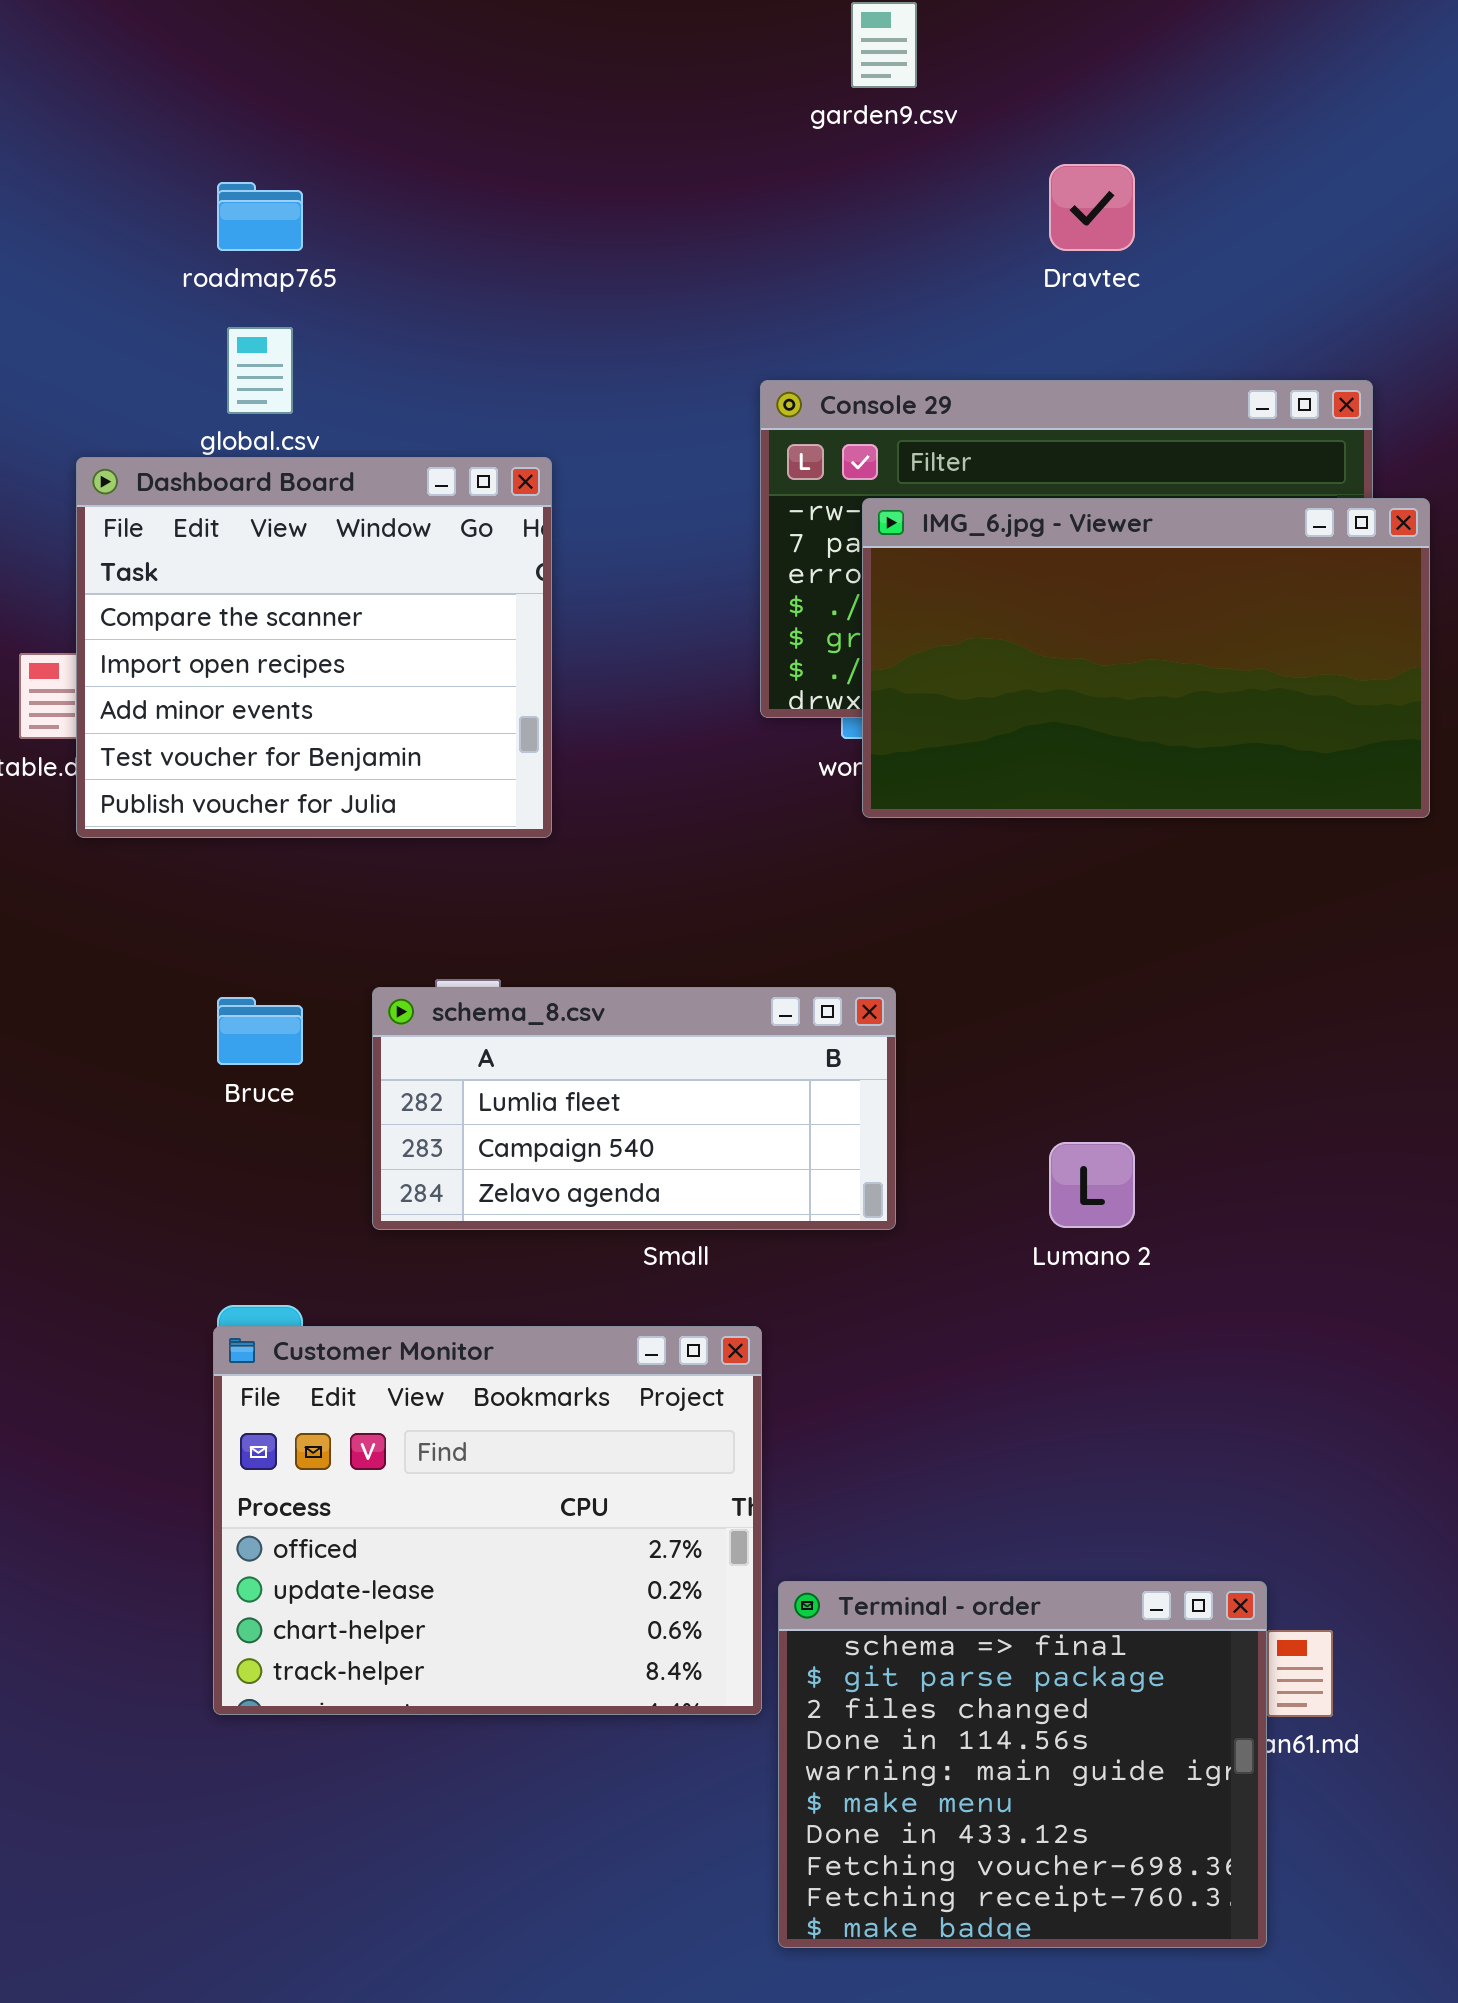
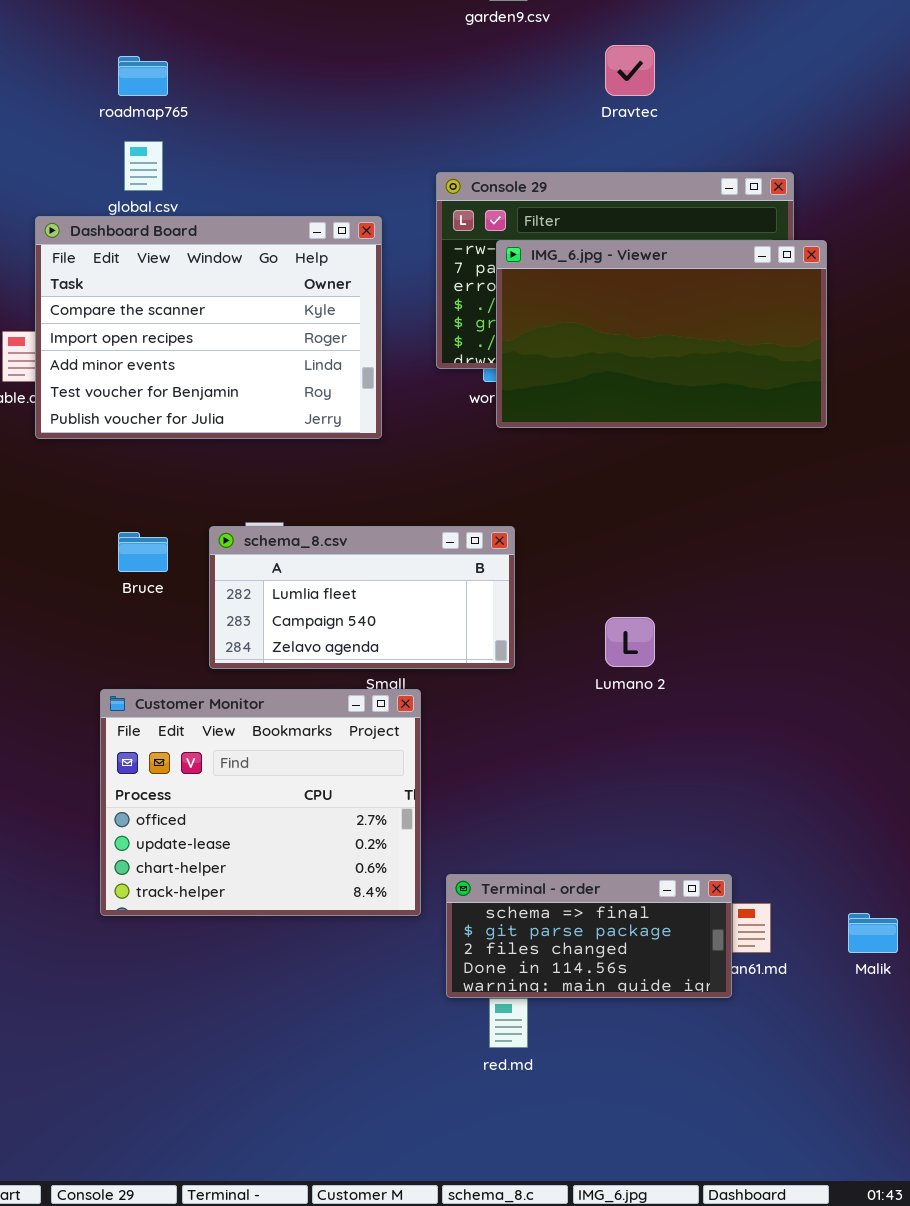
Dashboard Board: [76,457,552,838] -> [35,216,382,439], resized
Customer Monitor: [213,1326,762,1715] -> [100,689,421,916], moved
Terminal - order: [778,1581,1267,1948] -> [446,874,732,998], resized

